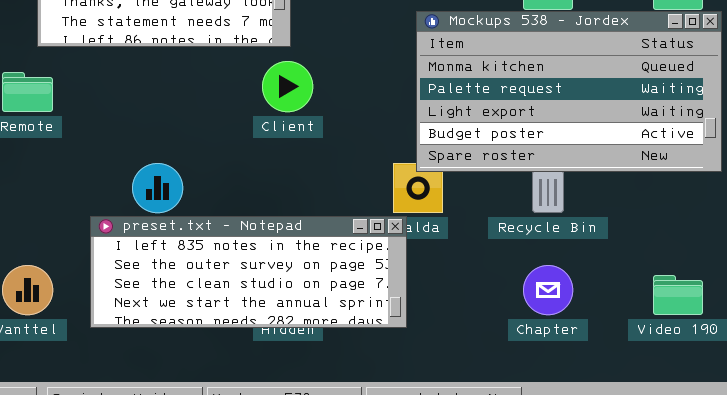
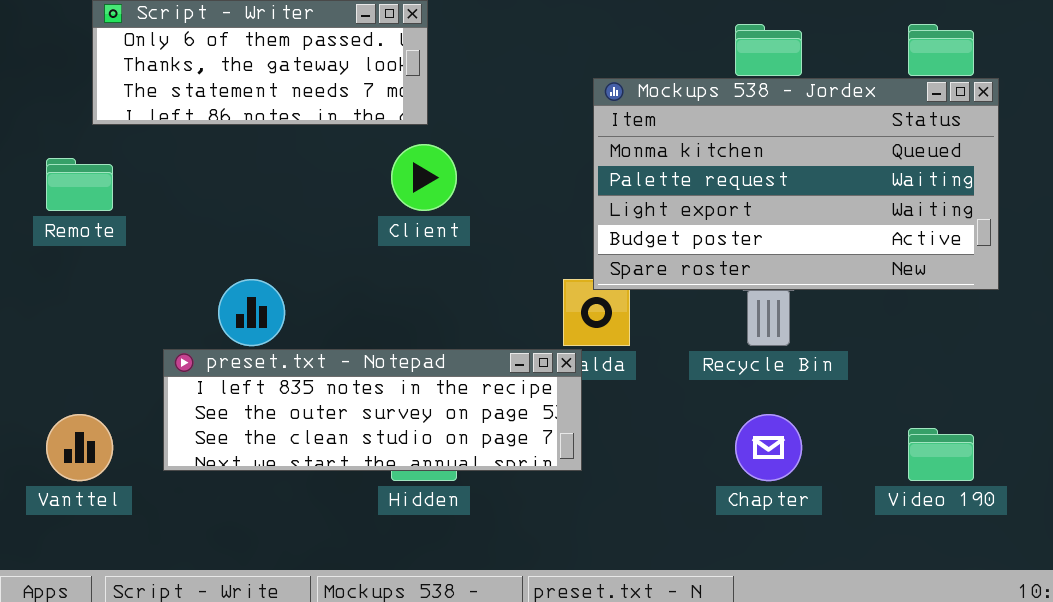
preset.txt - Notepad: [90,216,407,328] -> [163,349,582,471], resized

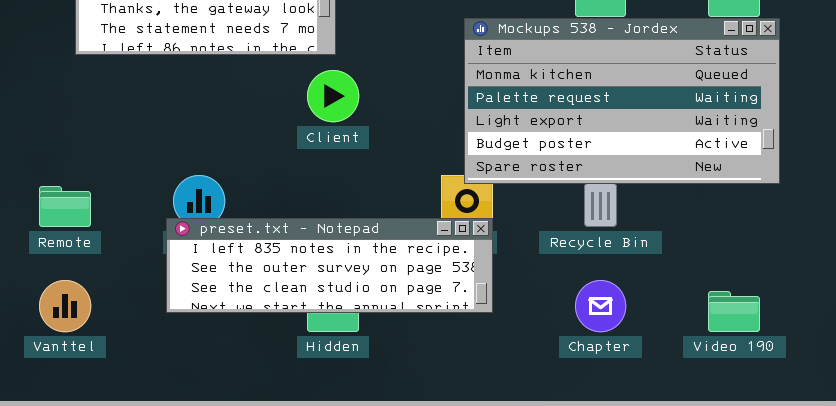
Remote: [46,158,113,211] -> [39,186,91,227], moved
preset.txt - Notepad: [163,349,582,471] -> [166,218,493,313], moved

